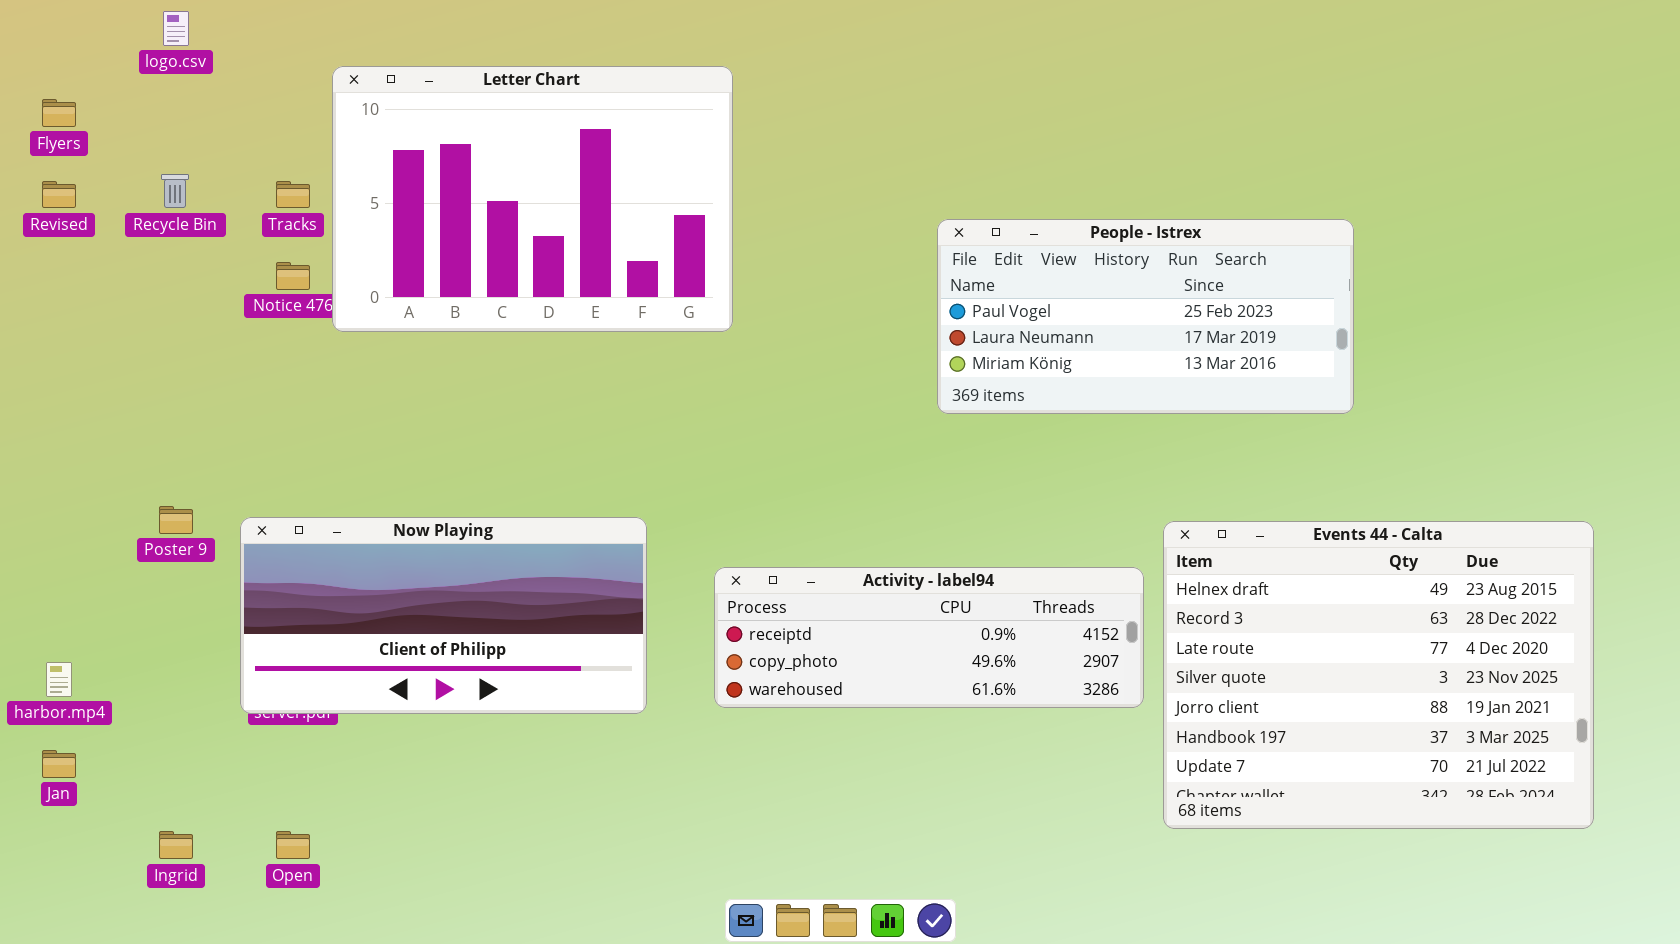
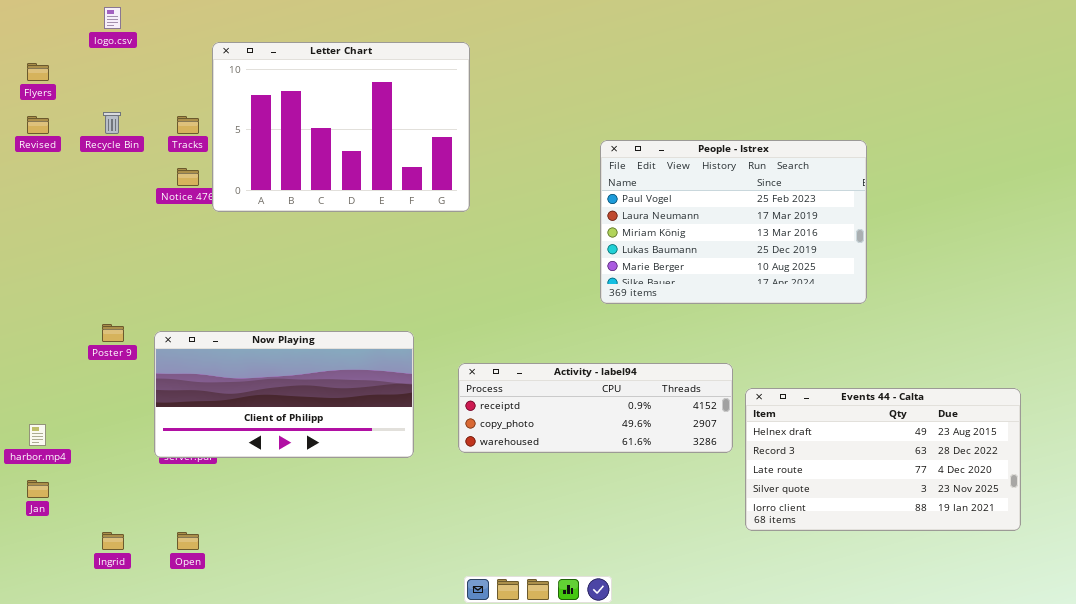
People - Istrex: [937,219,1354,414] -> [600,140,867,304], resized
Events 44 - Calta: [1163,521,1594,829] -> [745,388,1021,531], resized

